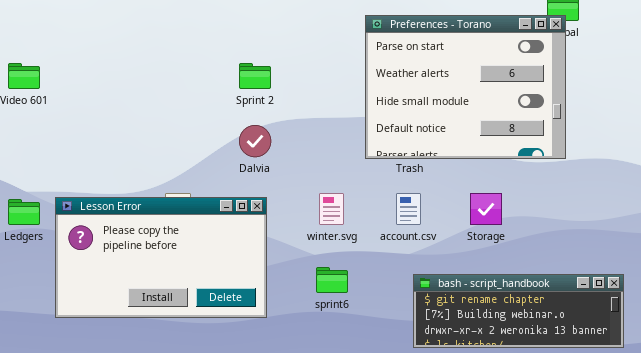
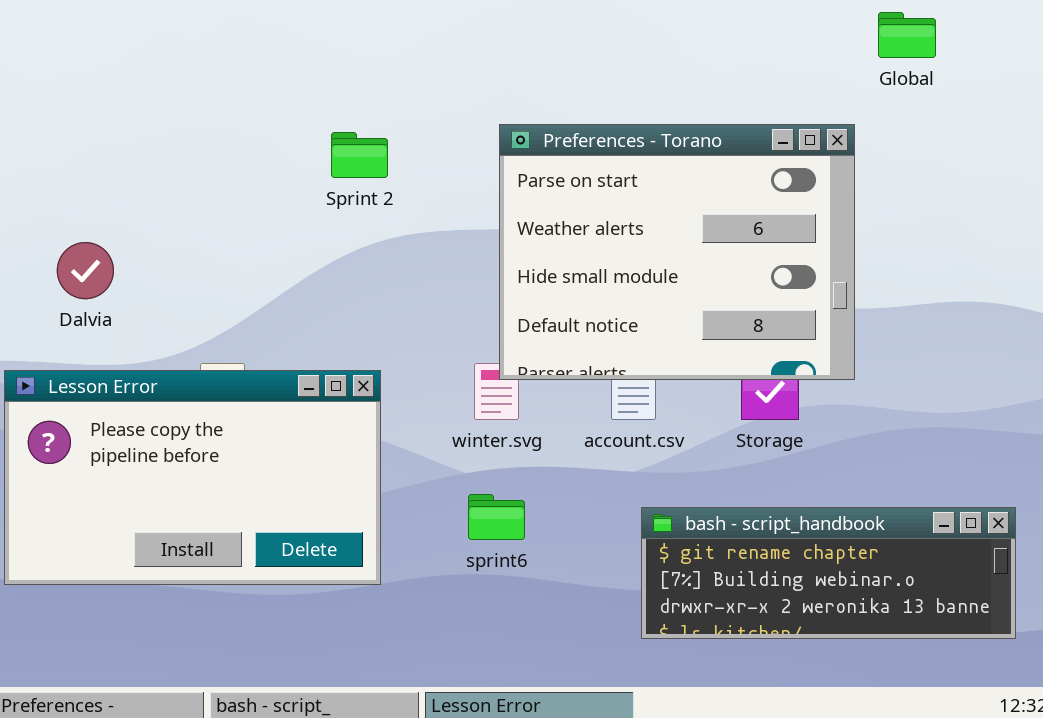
Preferences - Torano: [365,15,566,159] -> [499,124,855,380], moved
Dalvia: [239,125,271,157] -> [57,242,114,299], moved

